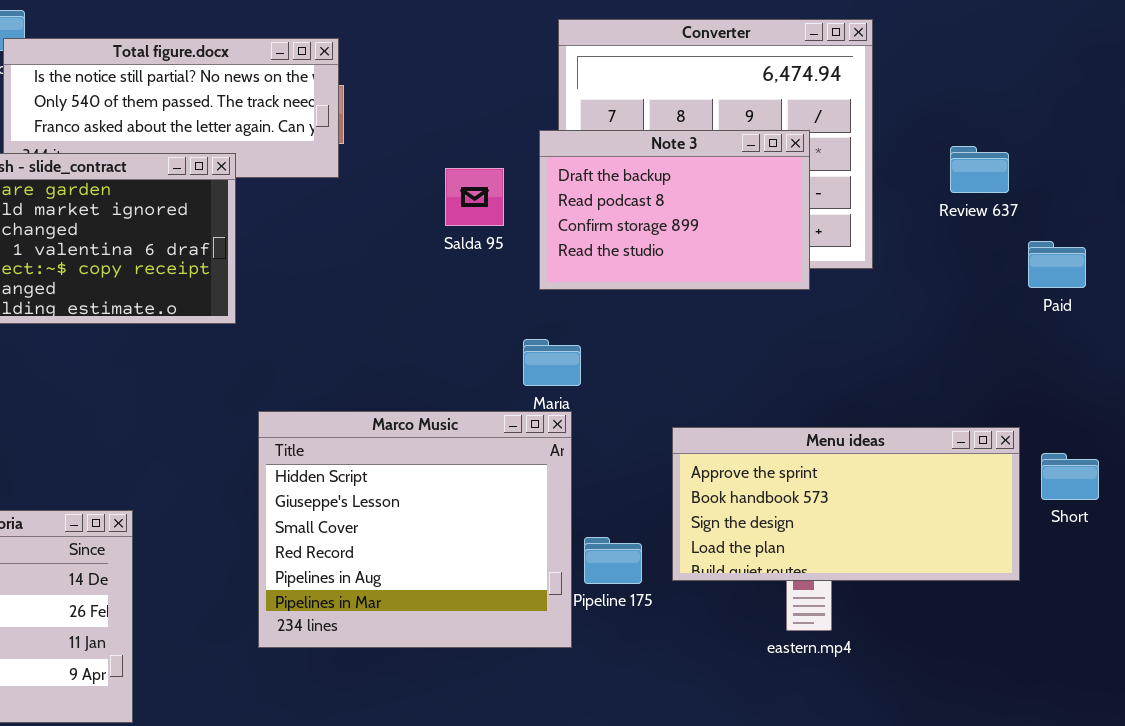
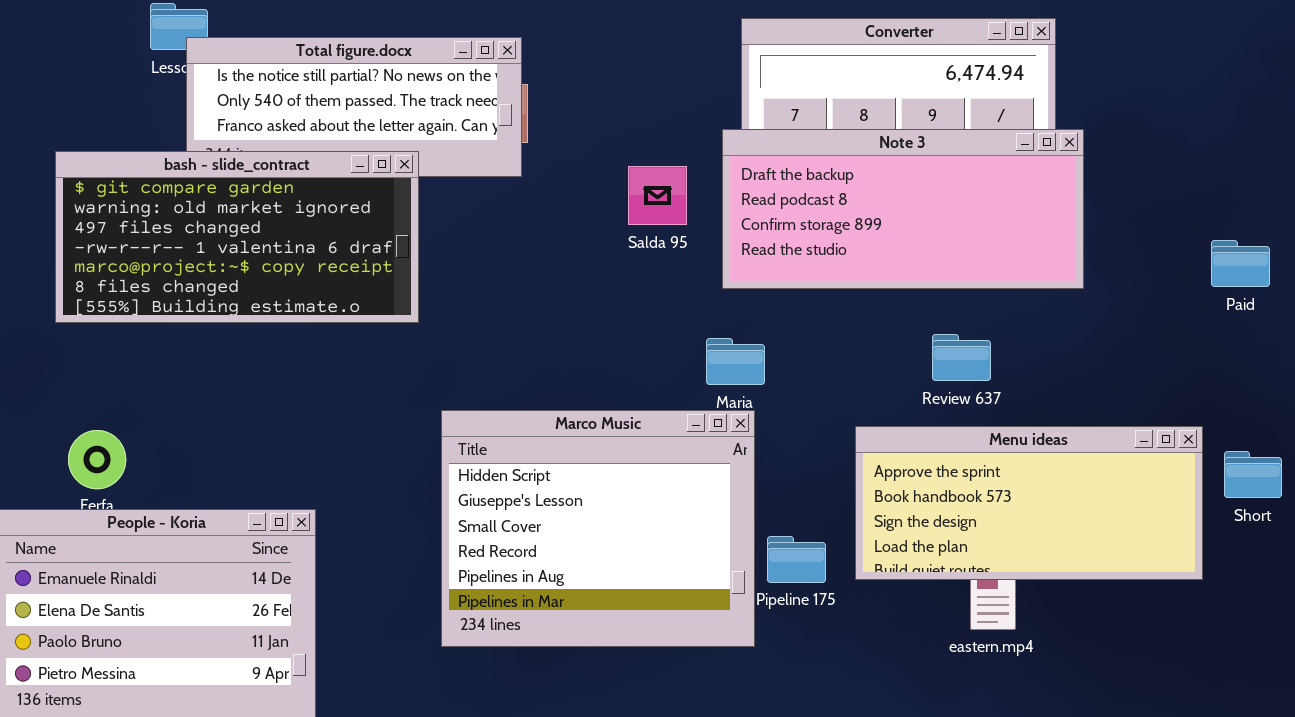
Note 3: [539,130,810,290] -> [722,129,1084,289], resized
Review 637: [950,146,1009,193] -> [932,334,991,381], moved

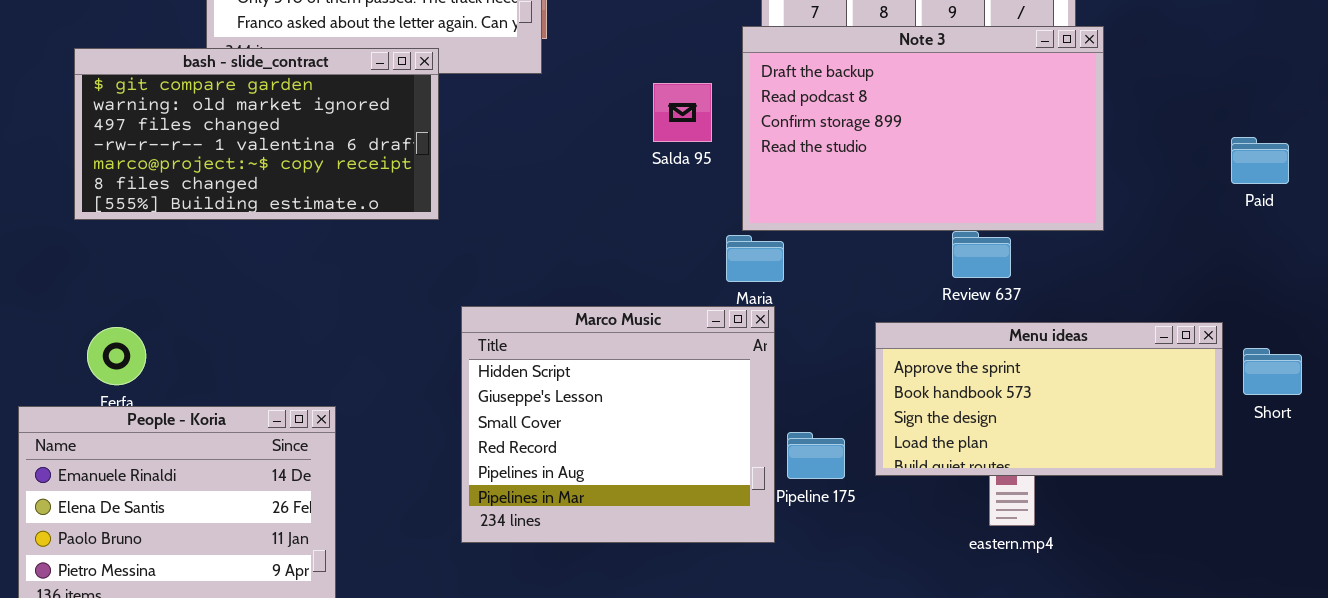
Note 3: [722,129,1084,289] -> [742,26,1104,231], resized
Salda 95: [628,166,687,225] -> [653,83,712,142], moved

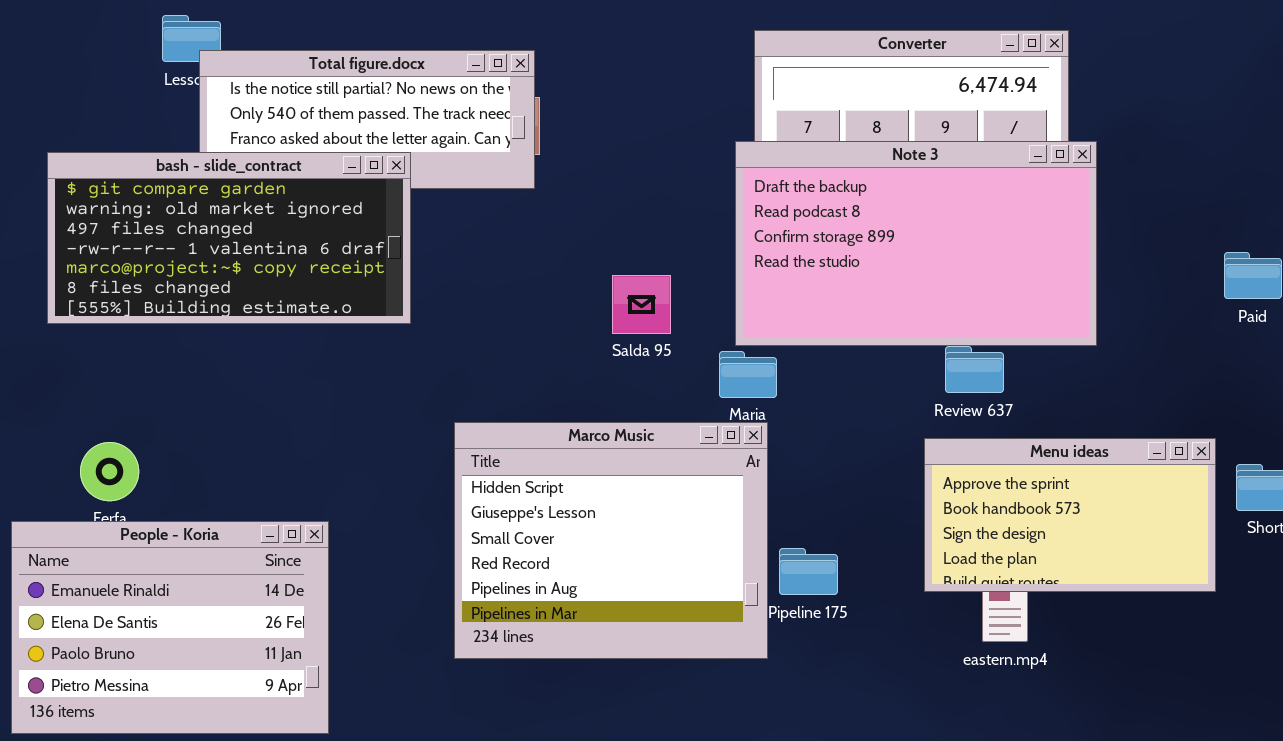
bash - slide_contract: [74,48,439,220] -> [47,152,411,324], moved
Salda 95: [653,83,712,142] -> [612,275,671,334], moved
Menu ideas: [875,322,1223,476] -> [924,438,1216,592], resized

